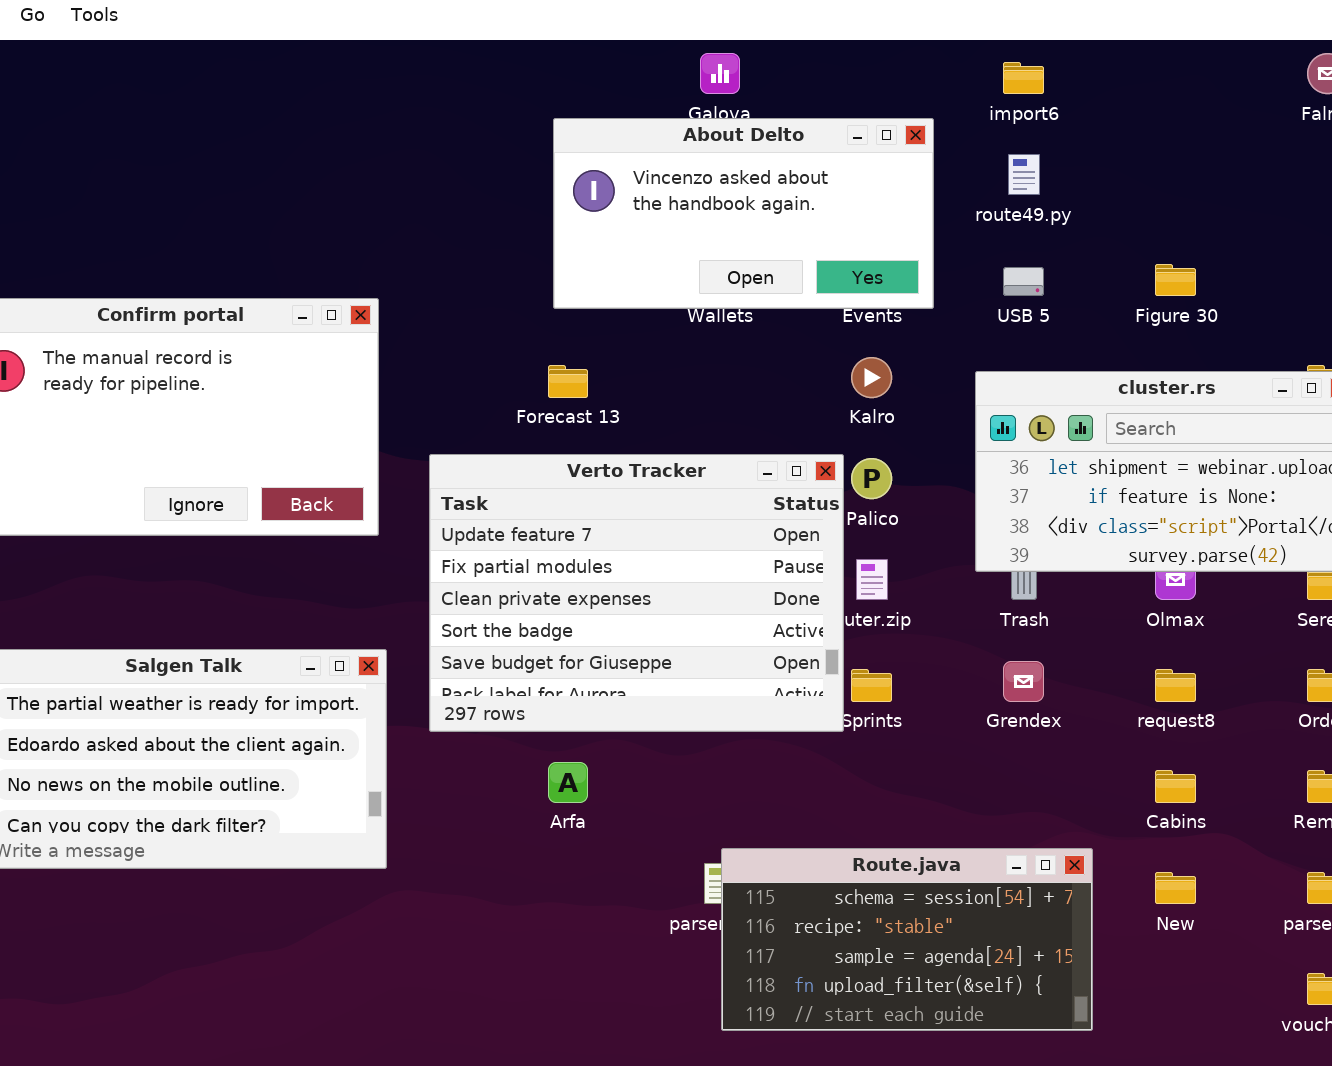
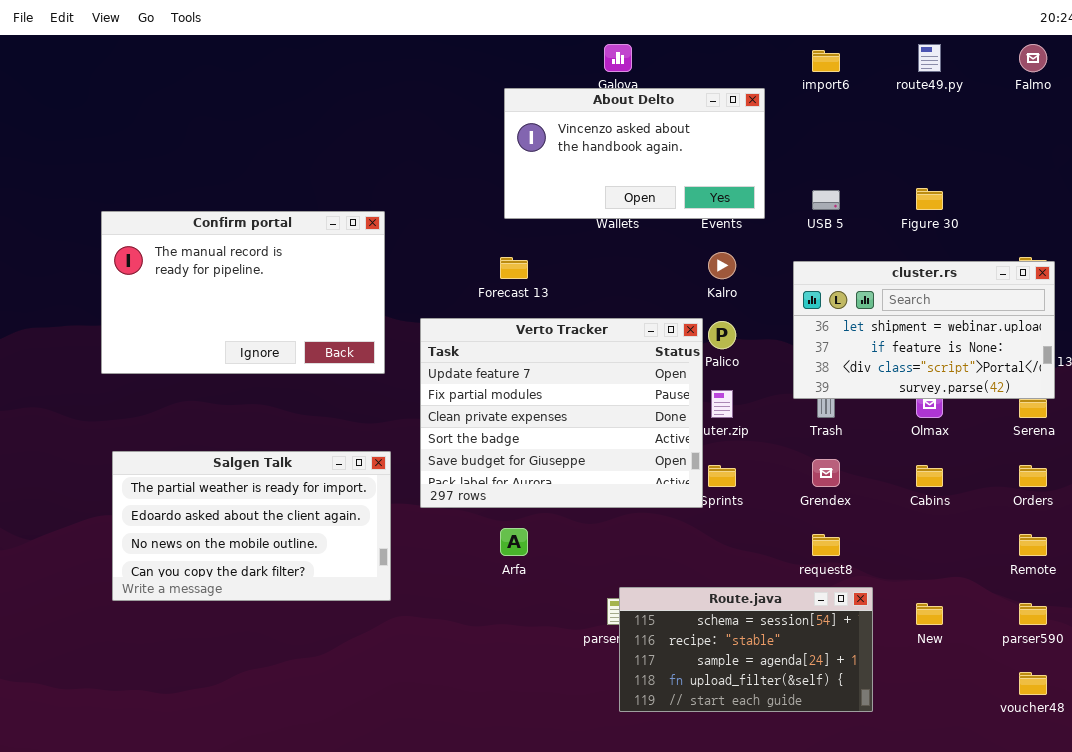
route49.py: [1008,154,1040,195] -> [918,44,941,72], moved
request8: [1155,669,1196,702] -> [812,534,840,556], moved
Cabins: [1155,770,1196,803] -> [916,465,943,487], moved

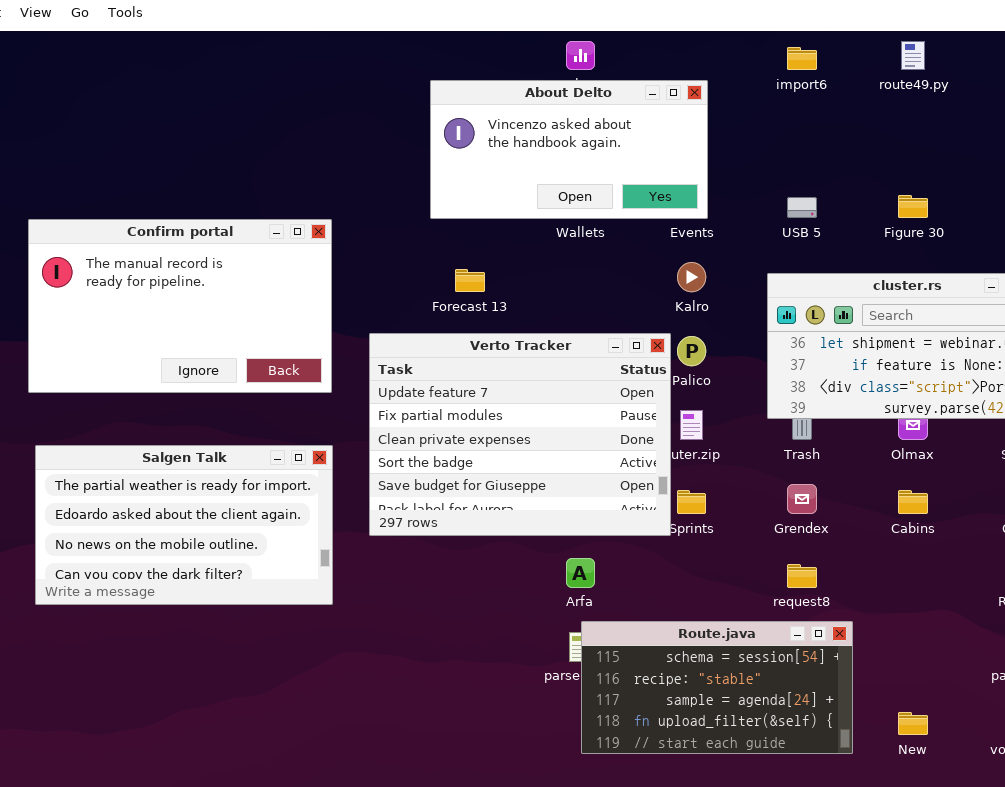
About Delto: [504,88,765,219] -> [430,80,708,219], moved
Salgen Talk: [112,451,391,601] -> [35,445,333,605], moved
Arfa: [500,528,528,556] -> [566,558,595,588], moved
New: [916,603,943,625] -> [898,712,928,735], moved

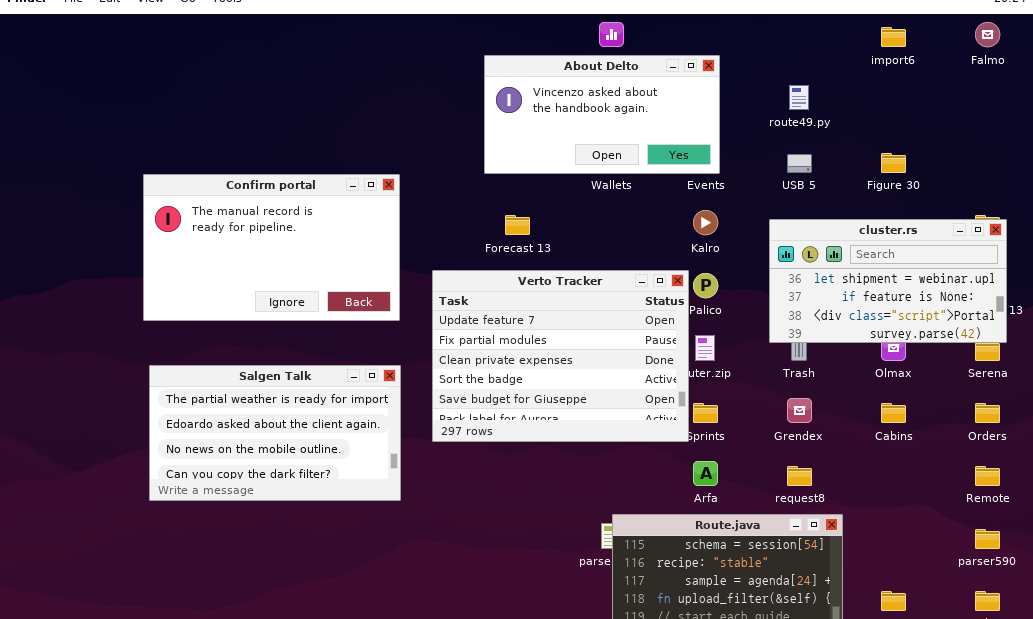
route49.py: [901,41,925,70] -> [789,85,809,110], moved
import6: [787,47,817,70] -> [881,27,906,47], moved
Arfa: [566,558,595,588] -> [693,461,718,486], moved

